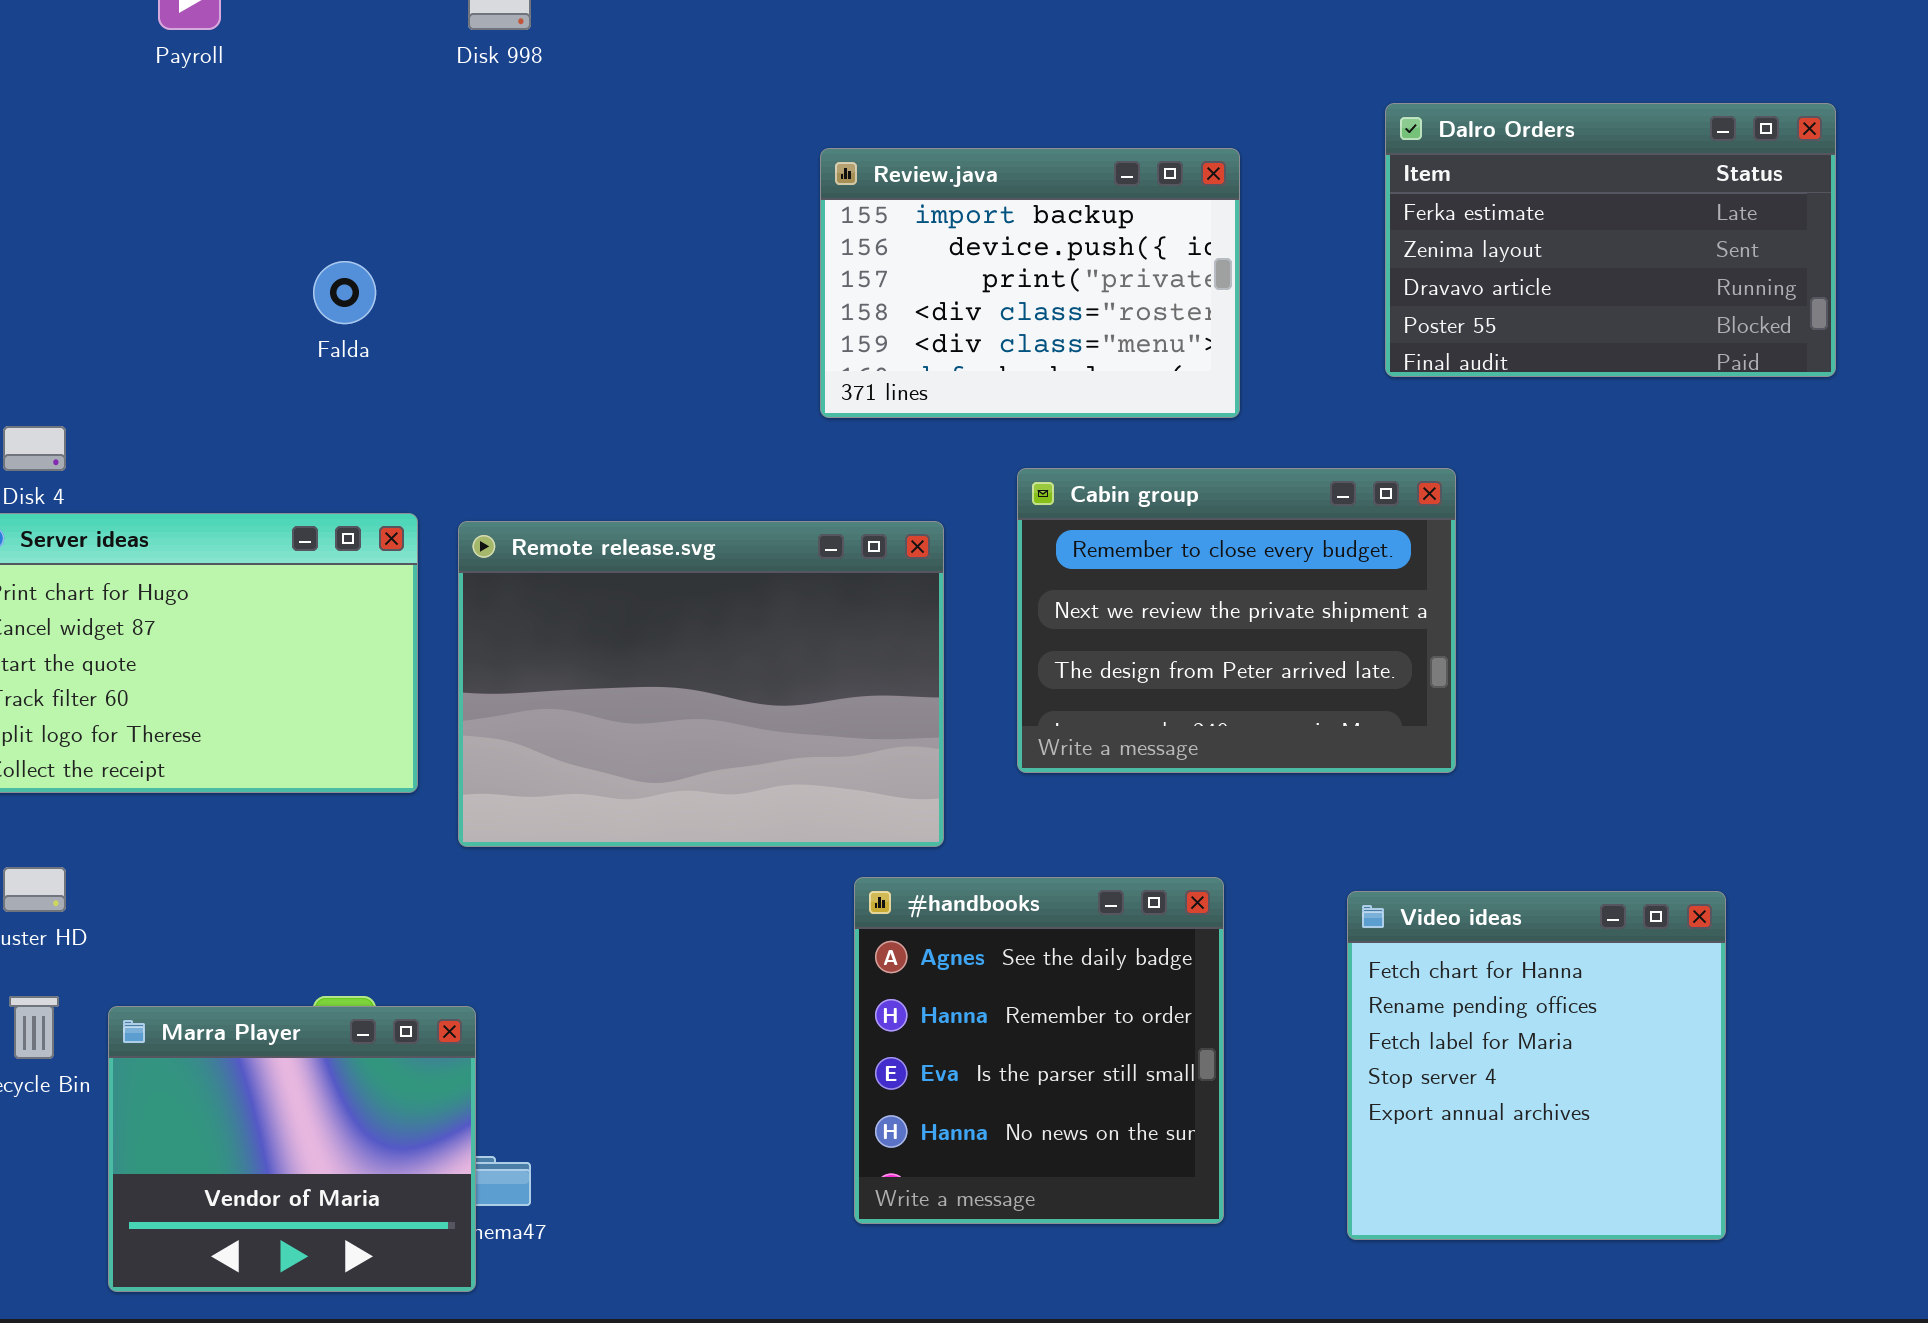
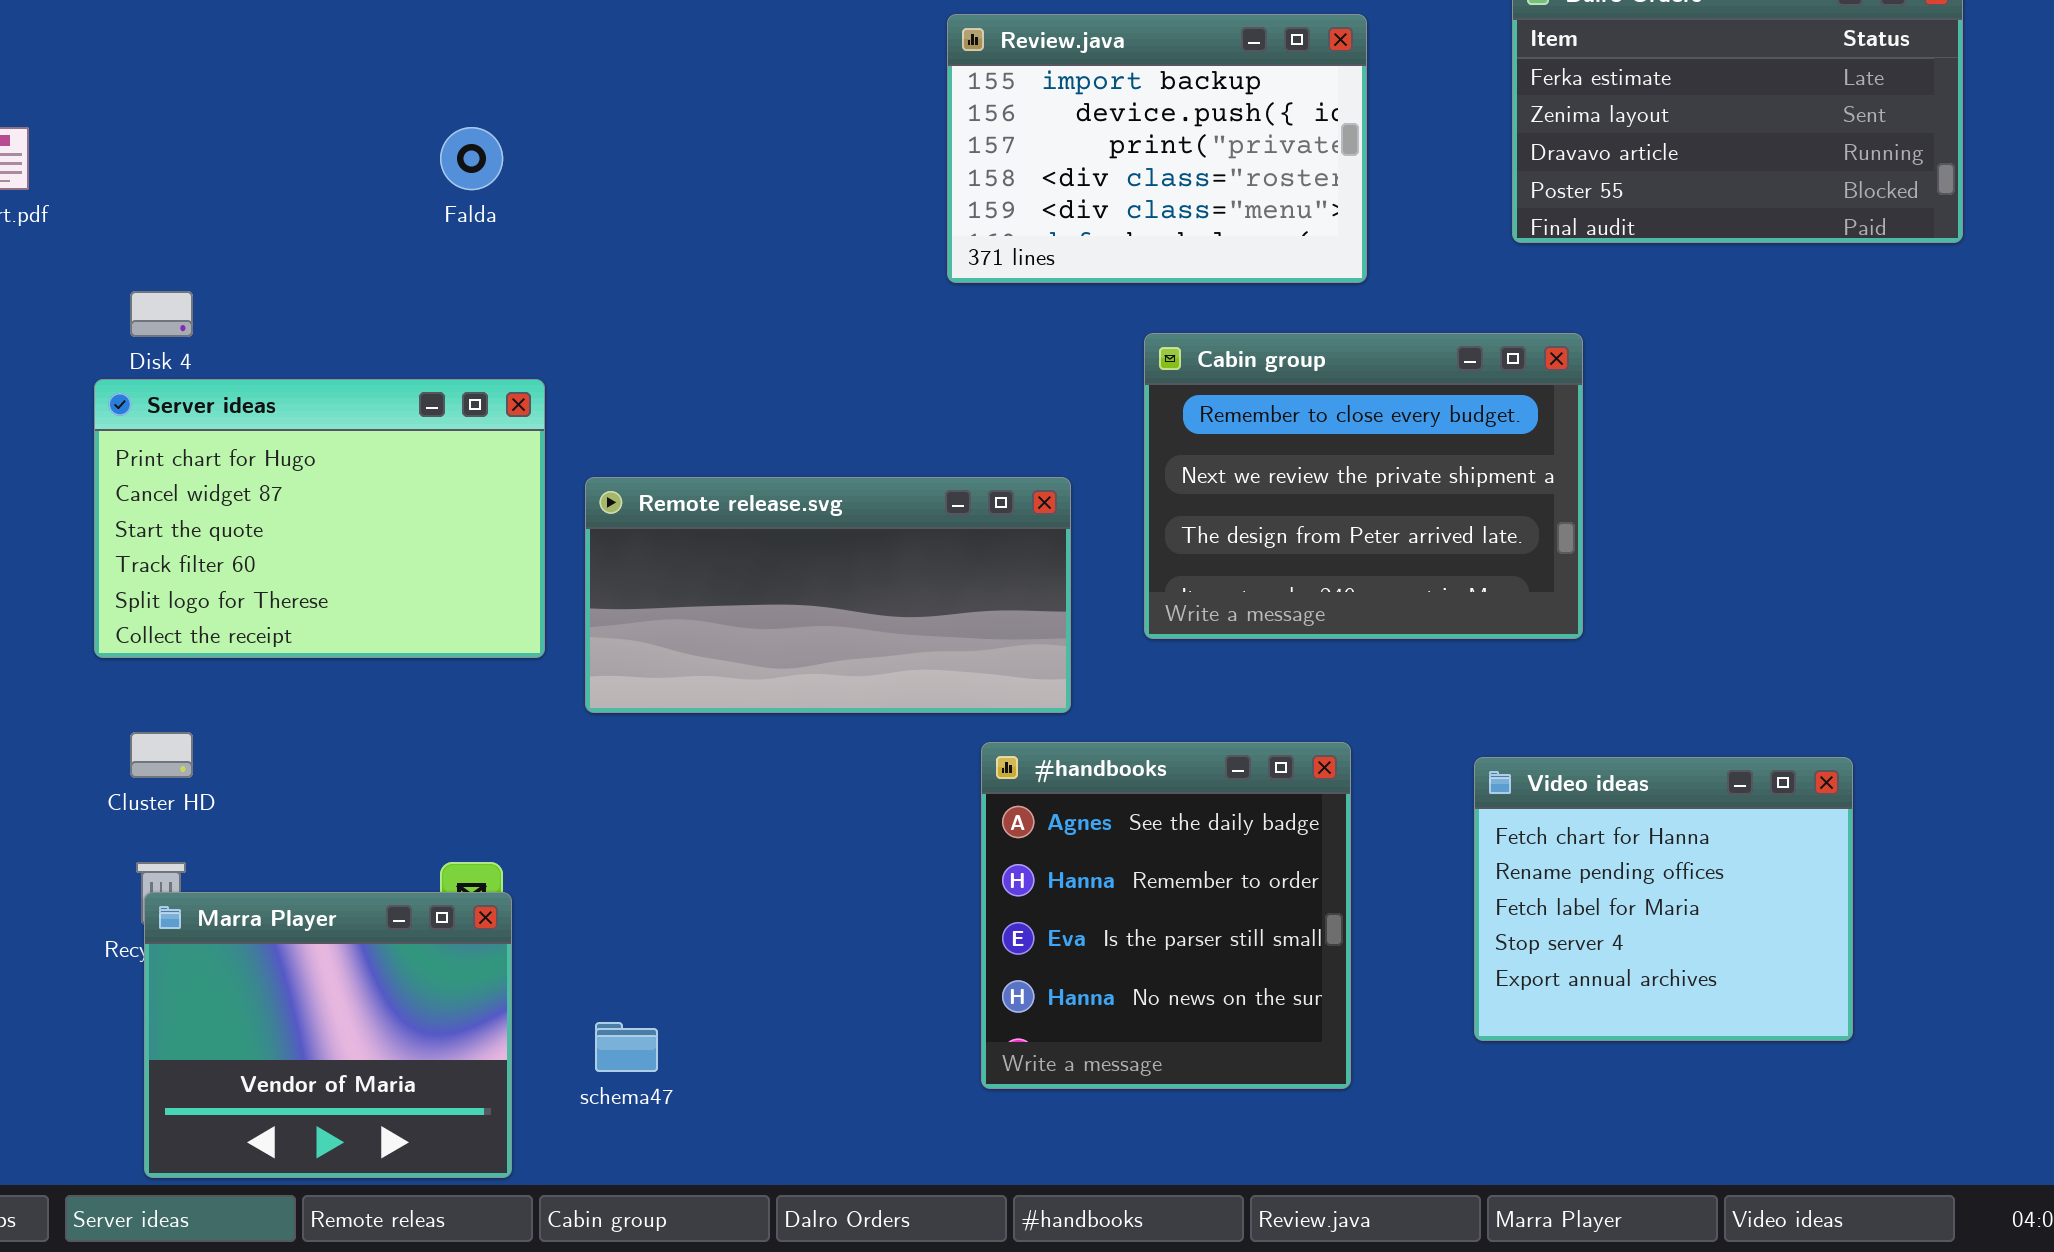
Remote release.svg: [458,521,944,847] -> [585,477,1071,713], resized
Video ideas: [1347,891,1726,1240] -> [1474,757,1853,1041], resized
Marra Player: [108,1006,476,1292] -> [144,892,512,1178], moved

